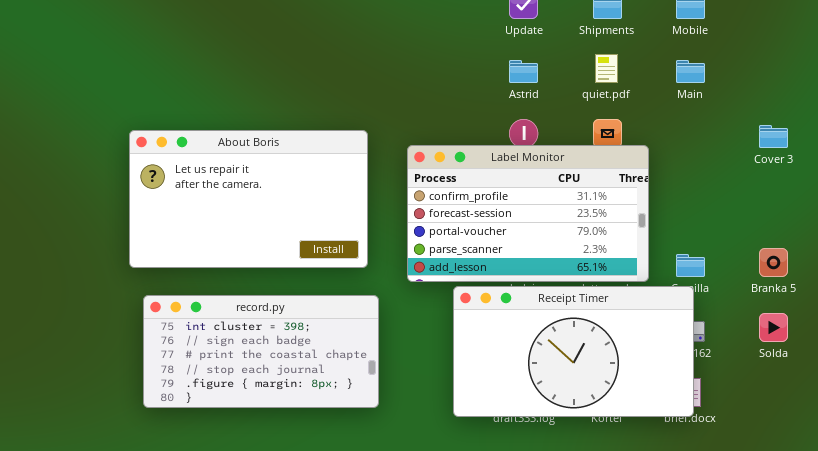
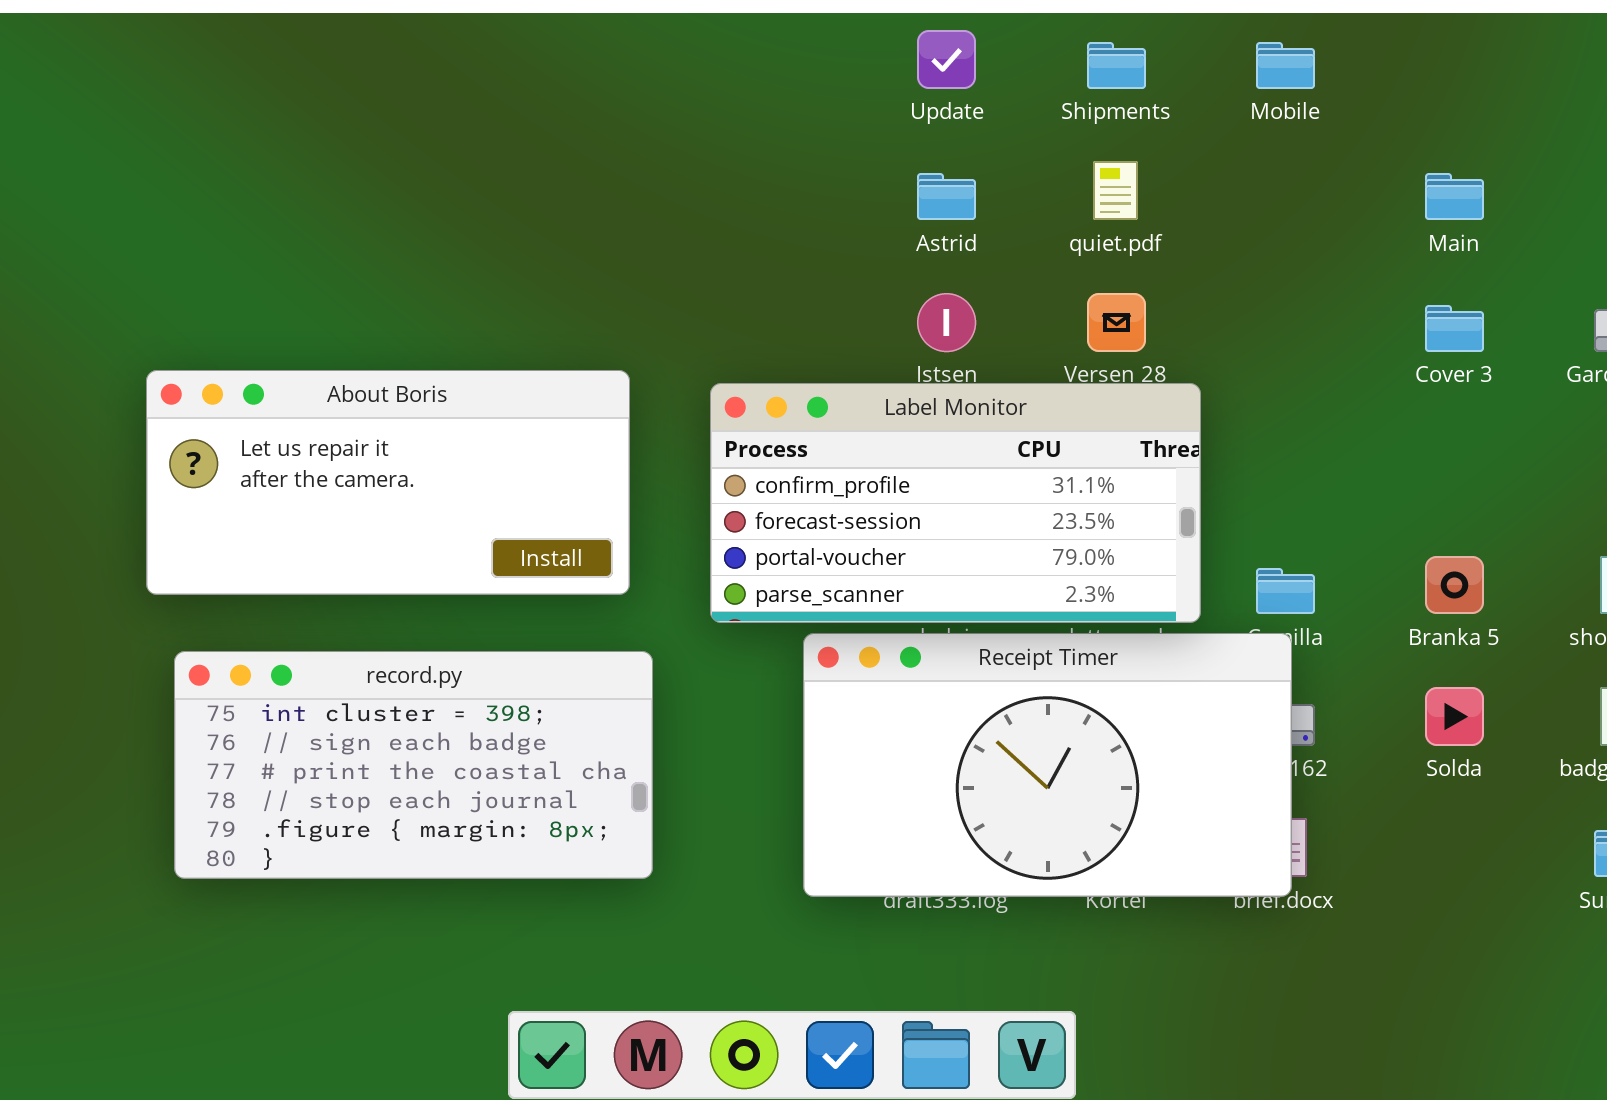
Main: [676,60,705,83] -> [1425,173,1484,220], moved
About Boris: [129,130,368,268] -> [146,370,630,595], resized
Label Monitor: [407,145,649,282] -> [710,383,1201,623], resized

